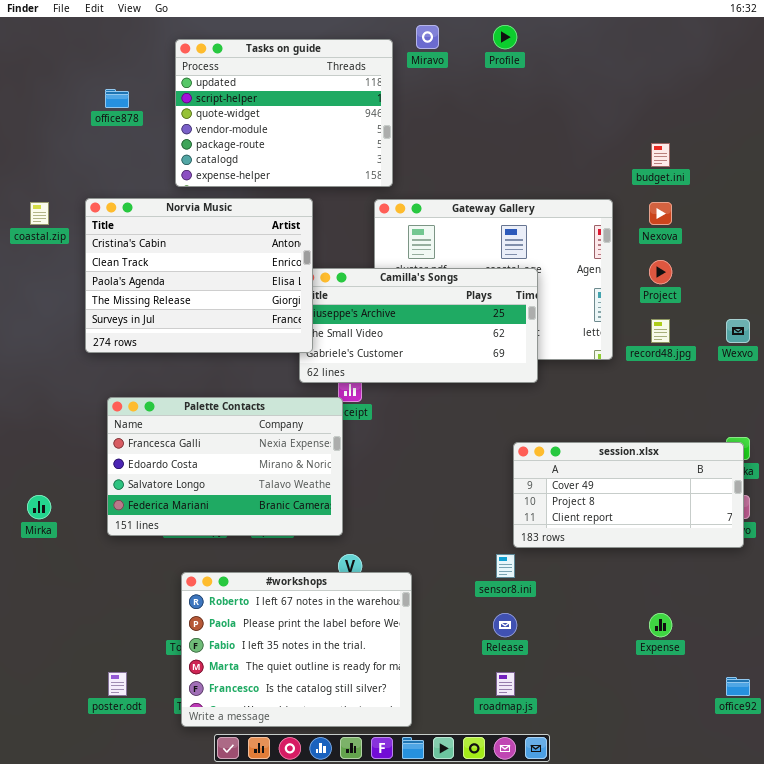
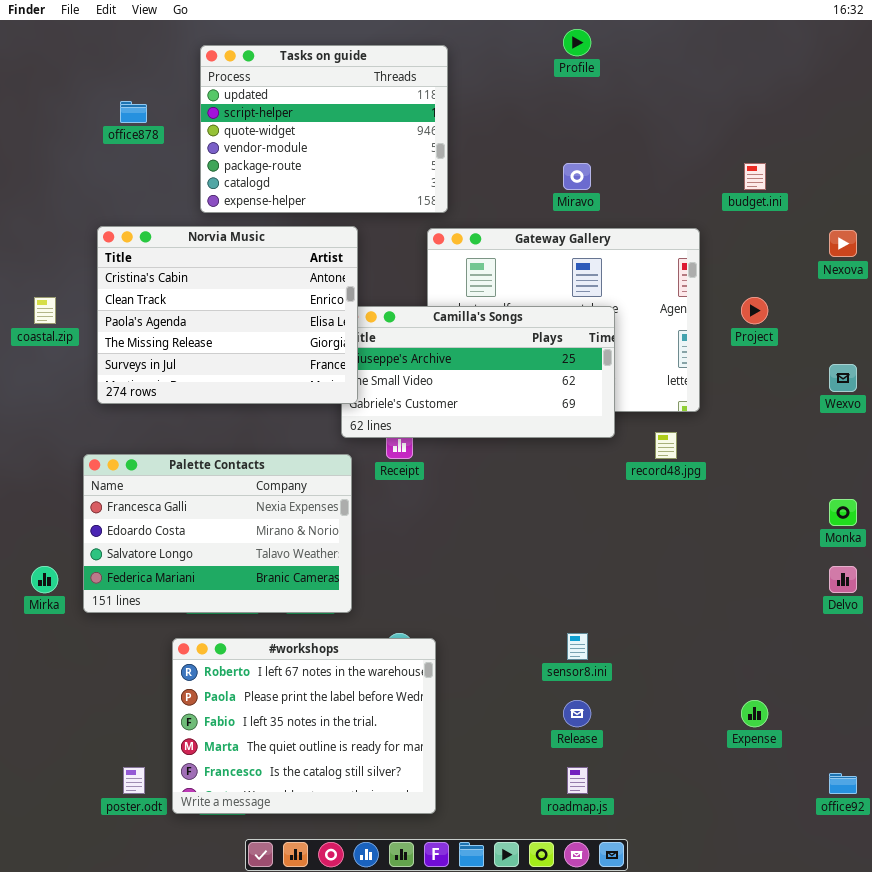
Miravo: [416,25,439,49] -> [563,163,591,190], moved
coastal.zip: [30,202,49,225] -> [34,297,56,324], moved
Nexova: [649,202,672,225] -> [829,230,857,257], moved
record48.jpg: [651,319,670,343] -> [655,432,677,459], moved
Palette Contacts: [107,397,343,536] -> [83,454,352,613], moved
session.xlsx: [513,442,744,548] -> none, closed
#workshops: [181,572,412,727] -> [172,638,436,814], moved

